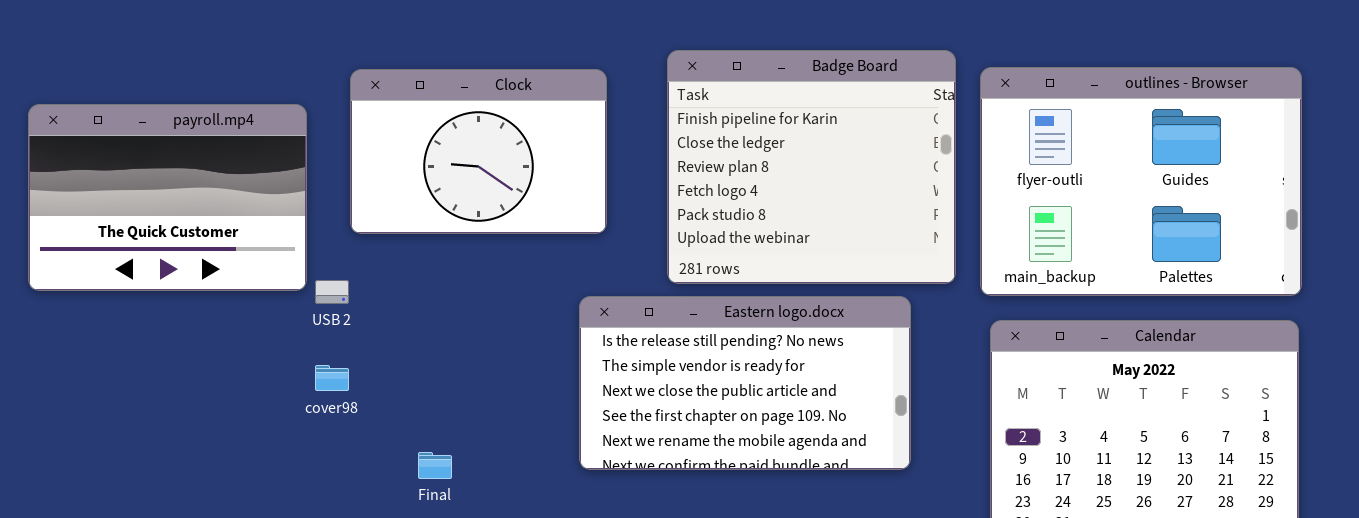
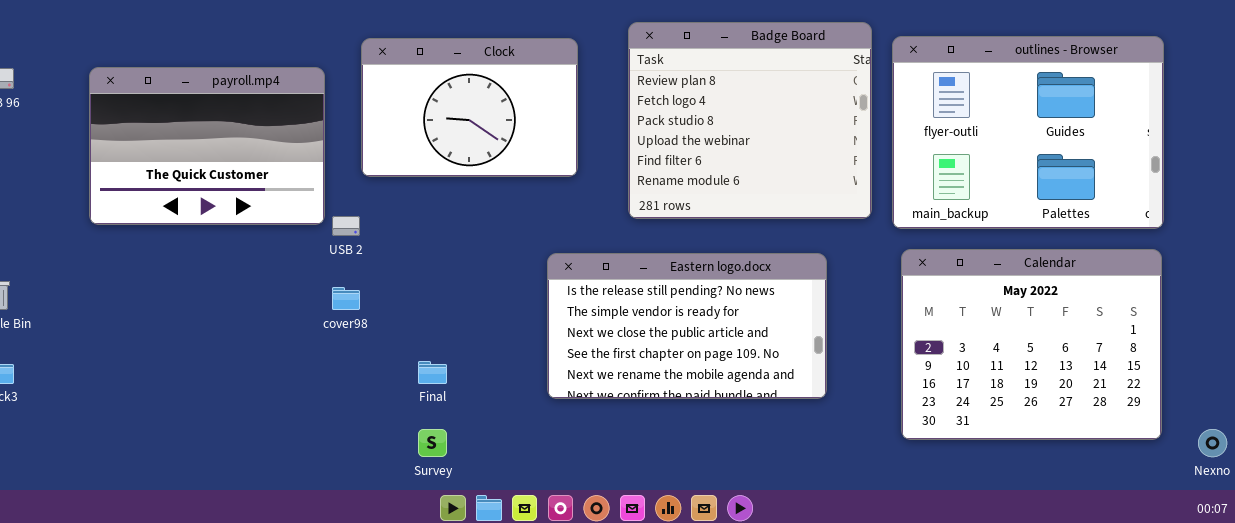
Badge Board: [667,50,956,284] -> [628,22,872,219], scrolled down 2 rows
Eastern logo.docx: [579,296,911,470] -> [547,253,827,399], moved

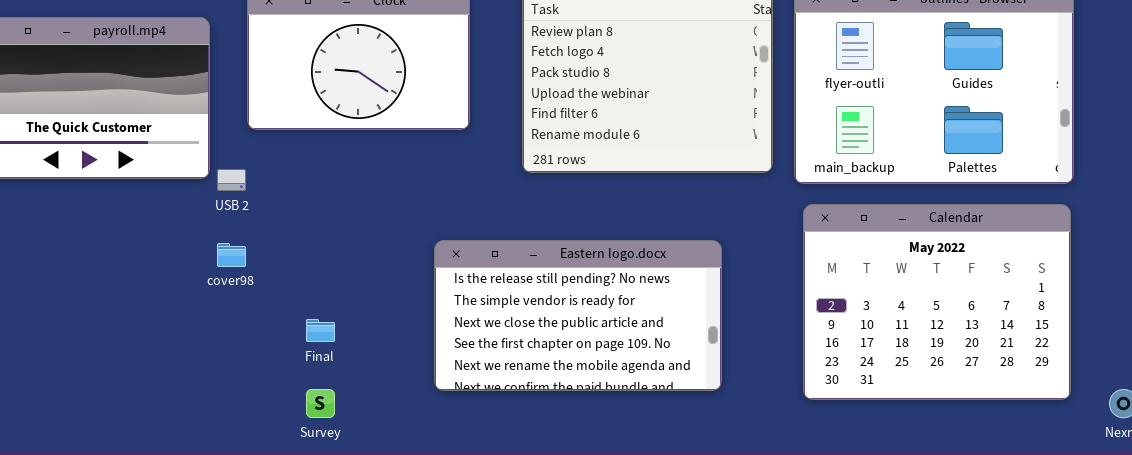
Eastern logo.docx: [547,253,827,399] -> [434,240,722,391], moved

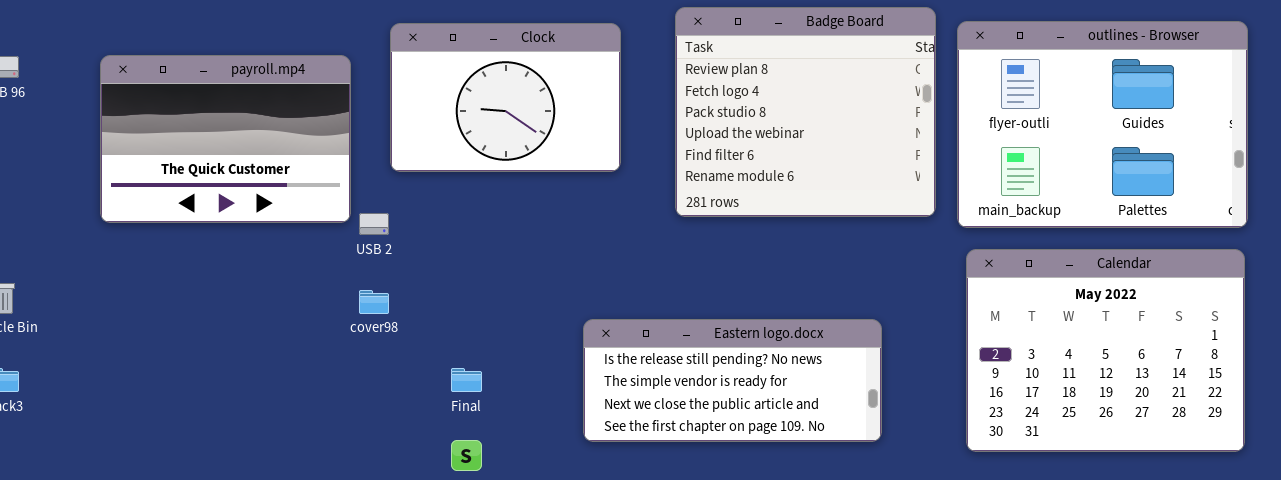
Eastern logo.docx: [434,240,722,391] -> [583,319,882,442], resized

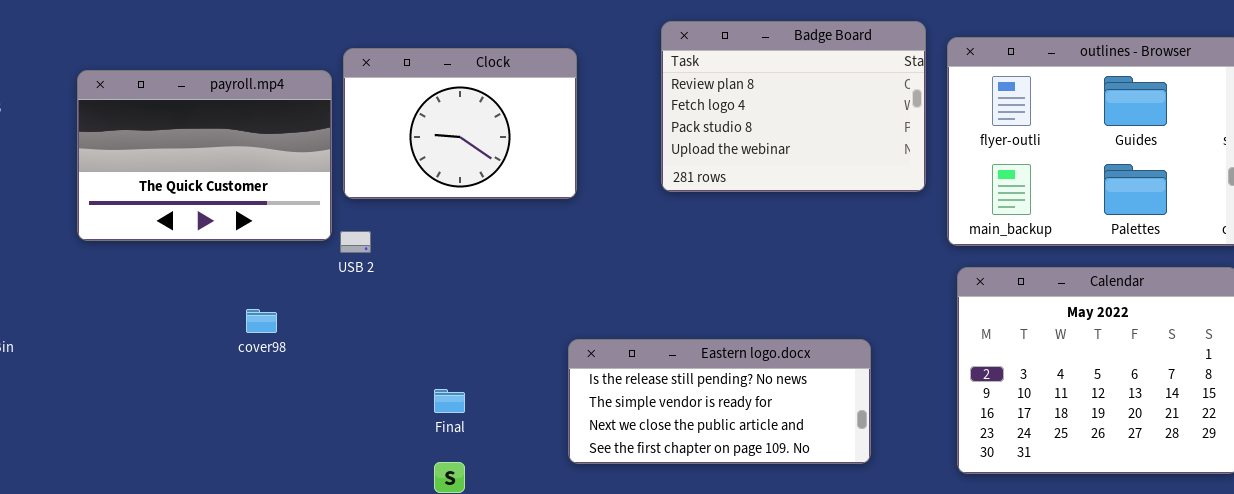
Badge Board: [675,7,936,217] -> [661,21,926,192], resized
Clock: [390,23,621,172] -> [343,48,577,199], moved
cover98: [359,290,389,314] -> [246,309,277,333], moved

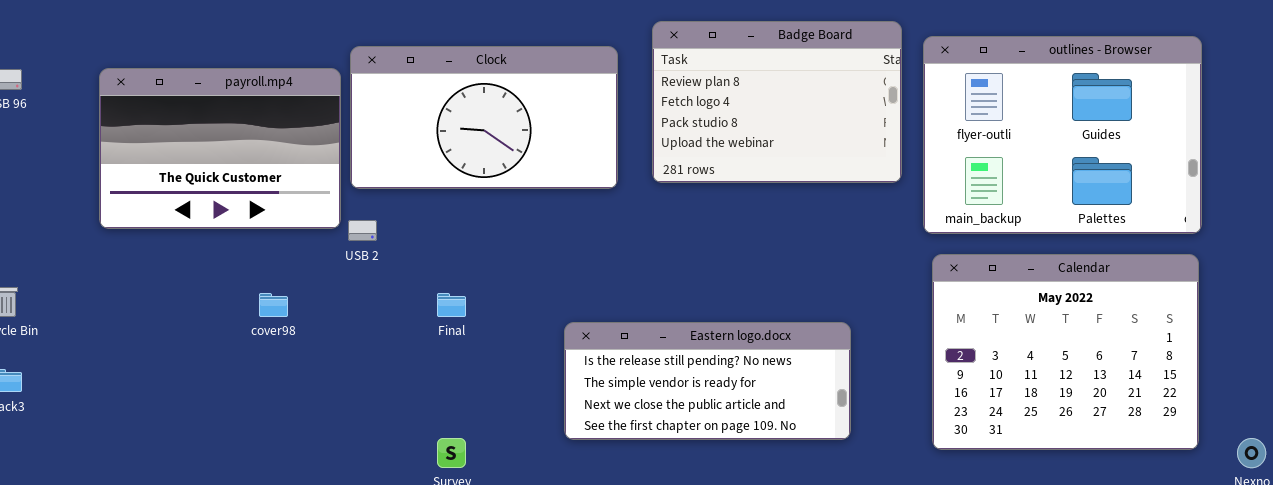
Clock: [343,48,577,199] -> [350,46,618,189], resized
Final: [434,389,465,413] -> [437,293,466,317], moved

